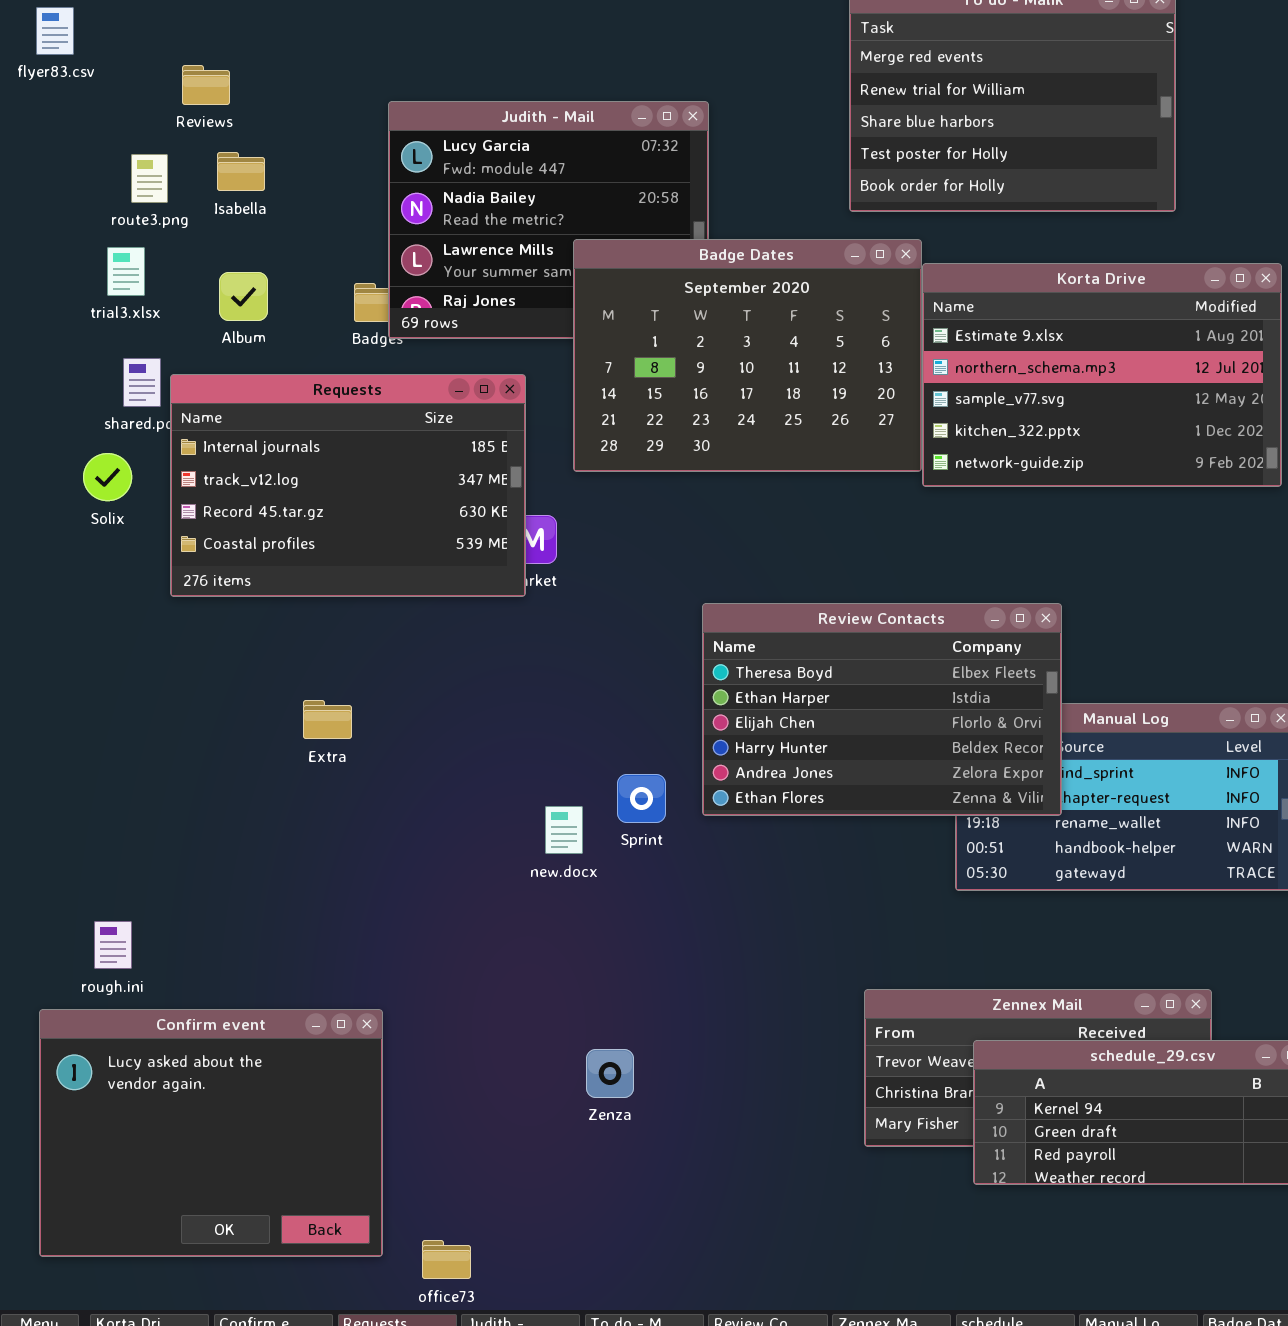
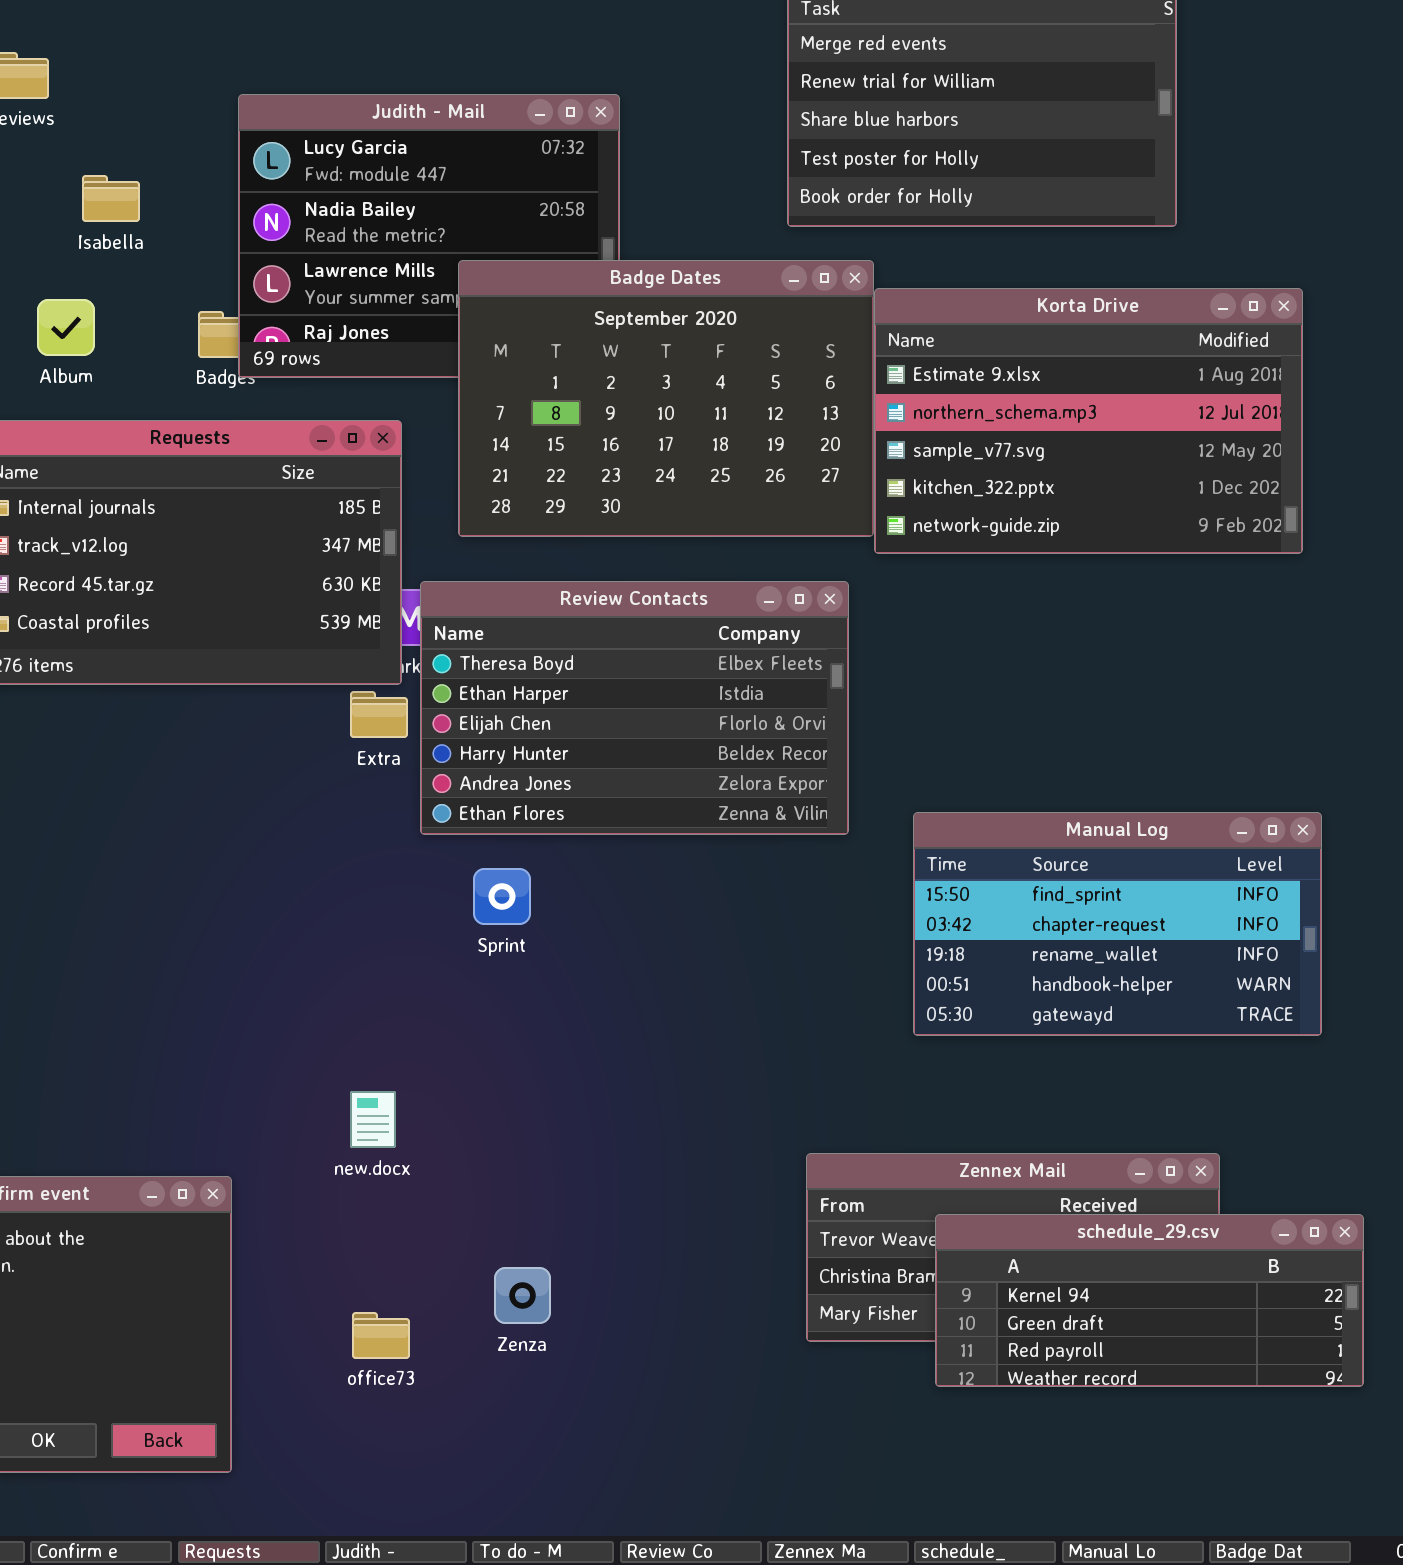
Isabella: [217,152,265,191] -> [82,175,140,222], moved
Review Contacts: [702,603,1062,816] -> [420,581,849,835], moved
Extra: [303,700,352,739] -> [350,691,408,738], moved
Sprint: [617,774,666,823] -> [473,868,531,925], moved
new.docx: [545,806,583,854] -> [350,1091,396,1148], moved
Zenza: [586,1049,634,1098] -> [494,1267,551,1324], moved
office73: [422,1240,471,1279] -> [352,1312,410,1359], moved

